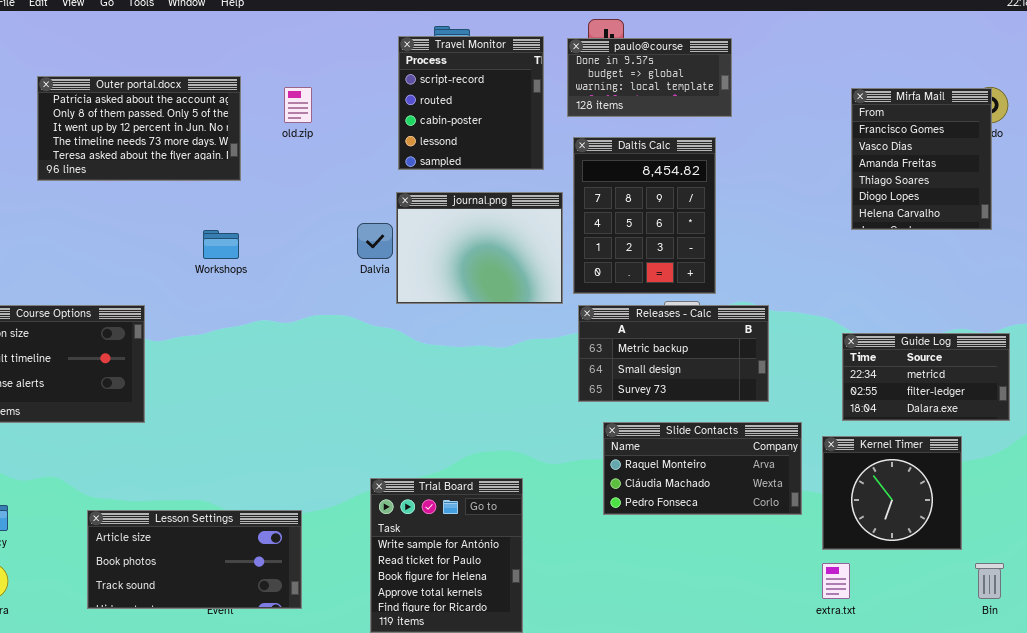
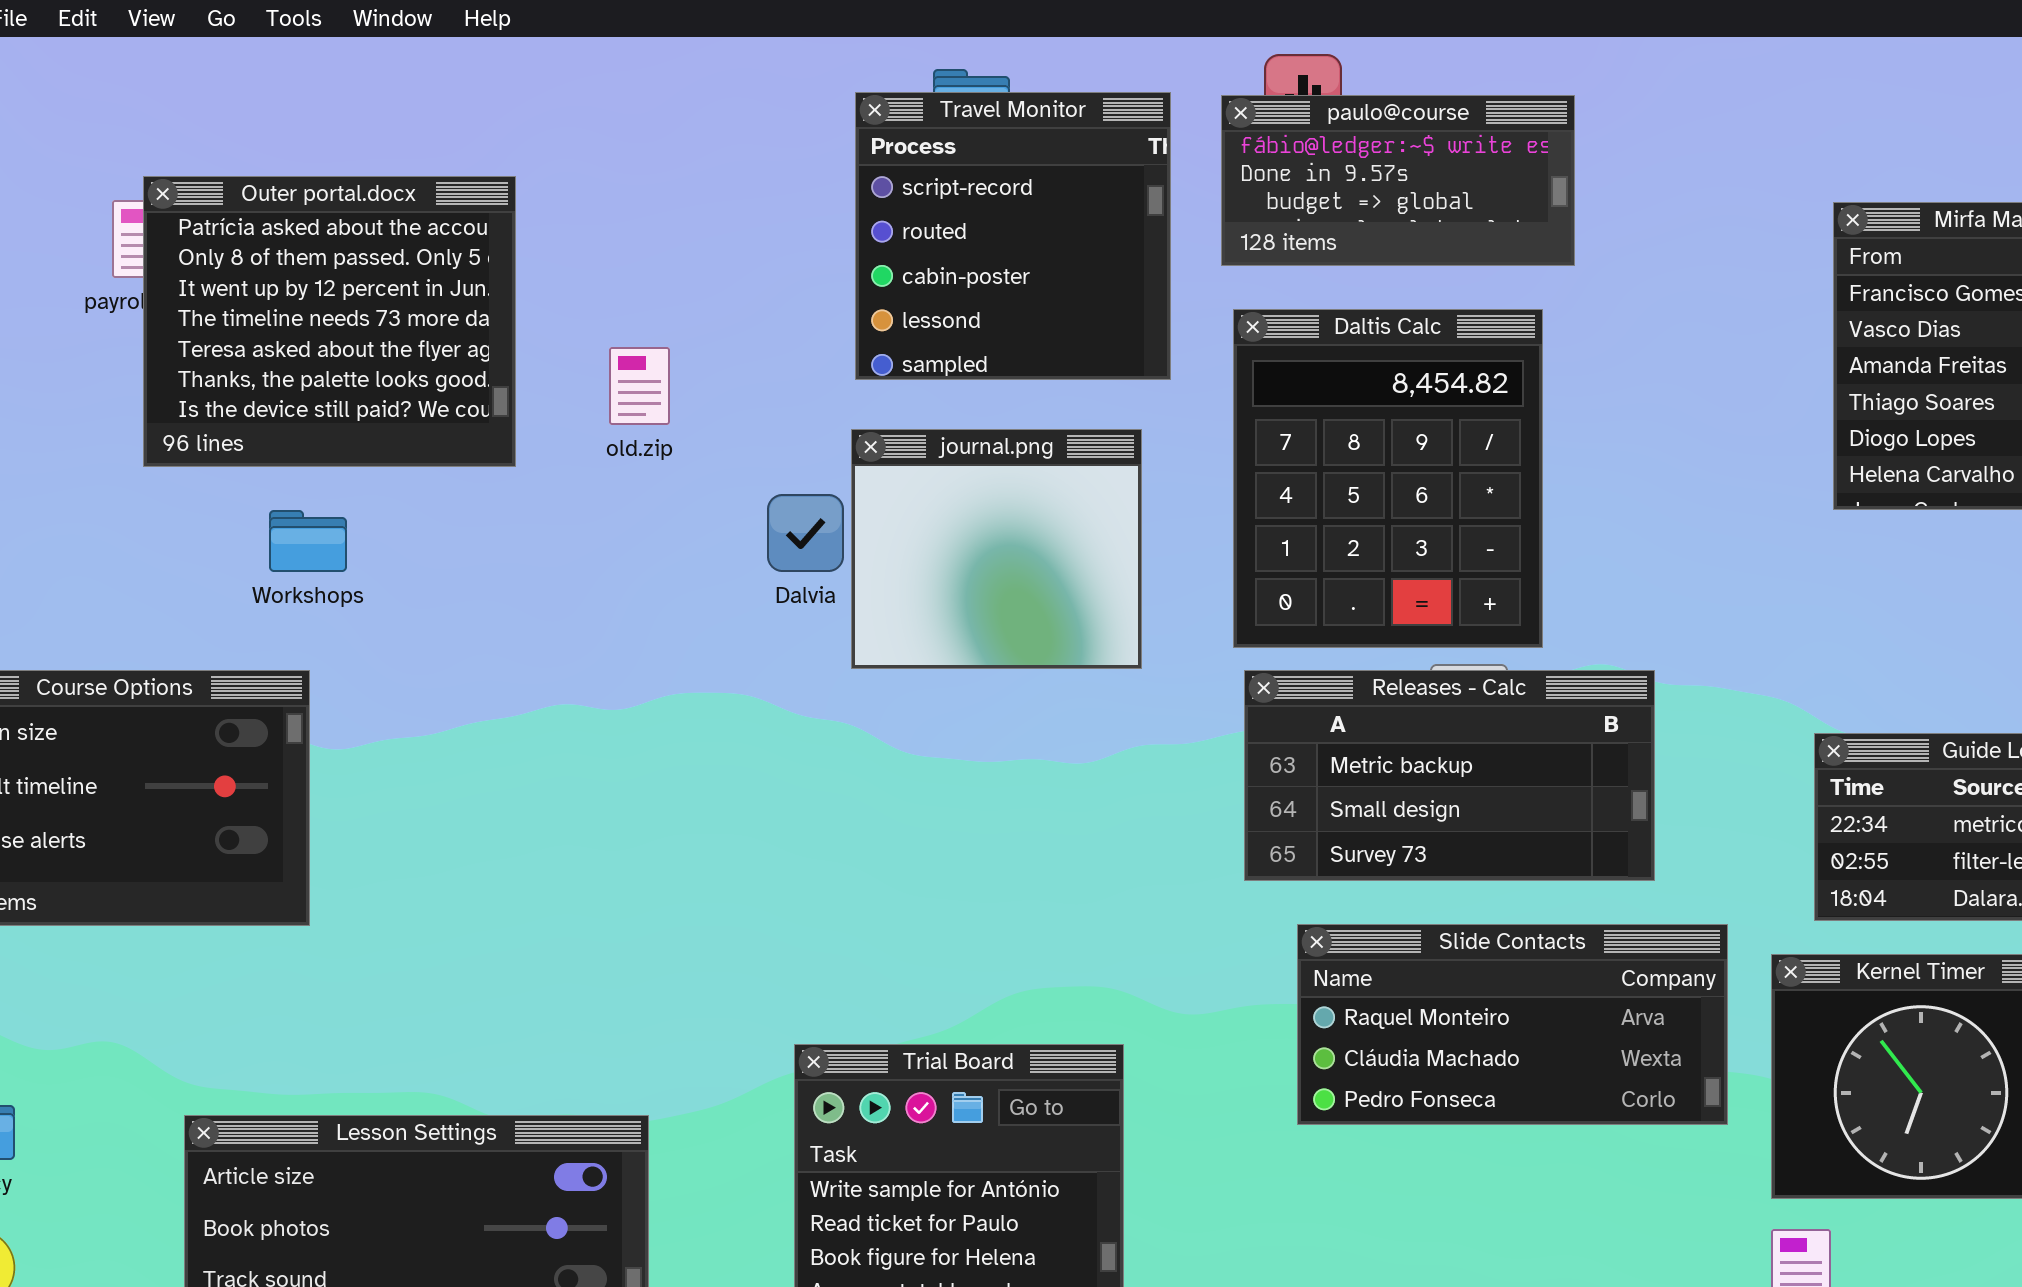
paulo@course: [567,38,732,117] -> [1221,95,1575,266], scrolled up 1 row
Outer portal.docx: [37,76,241,181] -> [143,176,516,467], resized
old.zip: [284,87,312,123] -> [609,347,670,425], moved
journal.png: [396,192,563,304] -> [851,429,1142,669], resized
Workshops: [203,230,239,259] -> [269,510,347,572], moved

